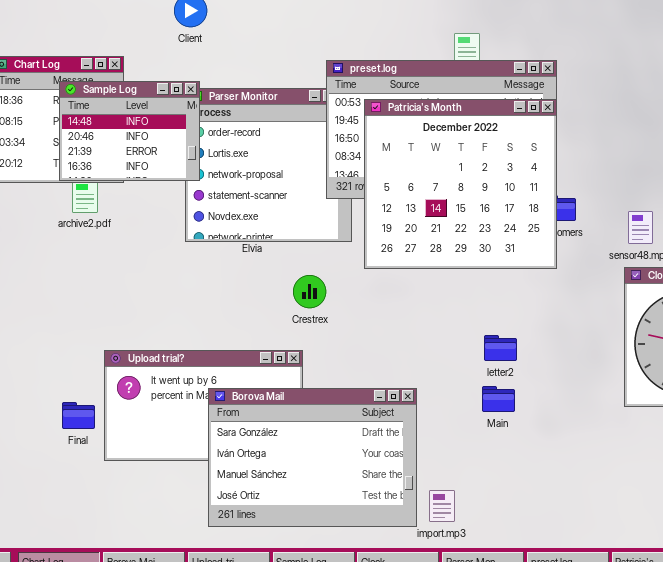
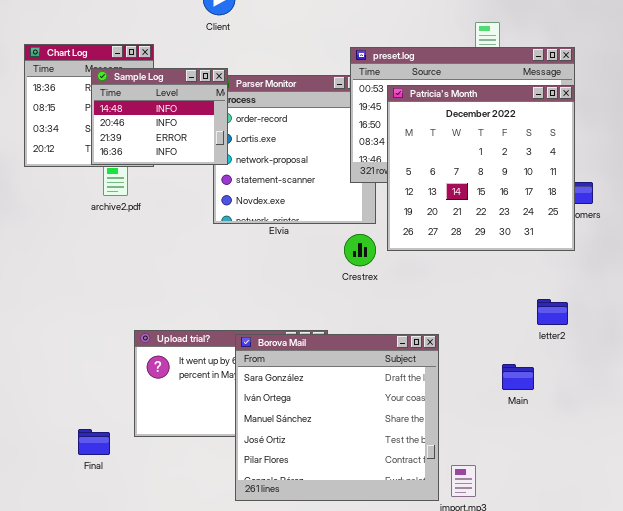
Crestrex: [293,275,326,308] -> [344,234,376,266], moved
letter2: [484,335,517,361] -> [537,299,568,325], moved
Borova Mail: [208,388,417,527] -> [235,334,439,501], resized
Final: [62,402,95,429] -> [78,429,110,455], moved

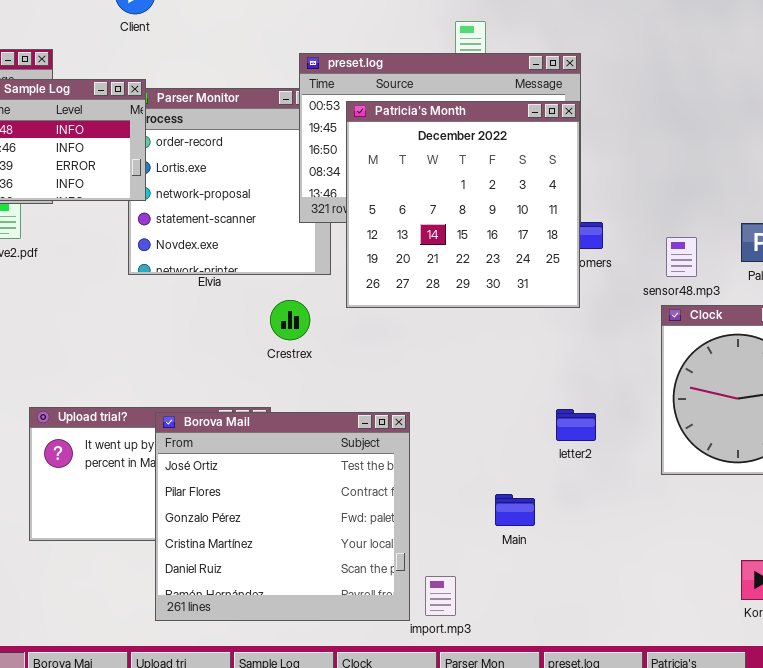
Crestrex: [344,234,376,266] -> [270,300,310,340], moved
letter2: [537,299,568,325] -> [556,409,596,441], moved
Borova Mail: [235,334,439,501] -> [155,412,410,621], scrolled down 3 rows
Main: [502,364,534,390] -> [495,494,535,526], moved

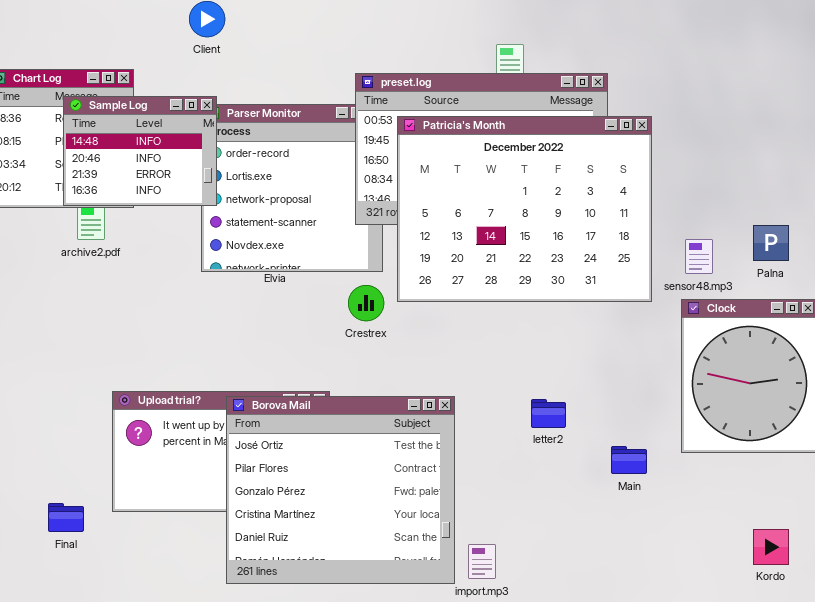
Patricia's Month: [346,101,580,308] -> [397,116,652,302], resized
Crestrex: [270,300,310,340] -> [348,285,384,321], moved
letter2: [556,409,596,441] -> [531,399,566,428], moved
Main: [495,494,535,526] -> [611,446,647,474], moved

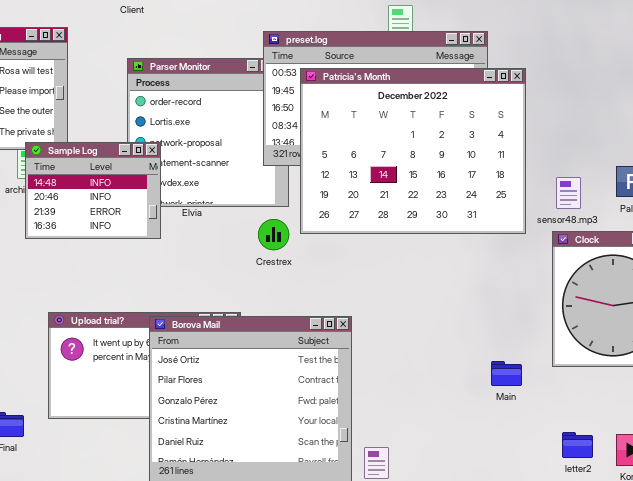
Sample Log: [63,96,217,206] -> [25,142,161,239], moved
letter2: [531,399,566,428] -> [562,432,593,458], moved

